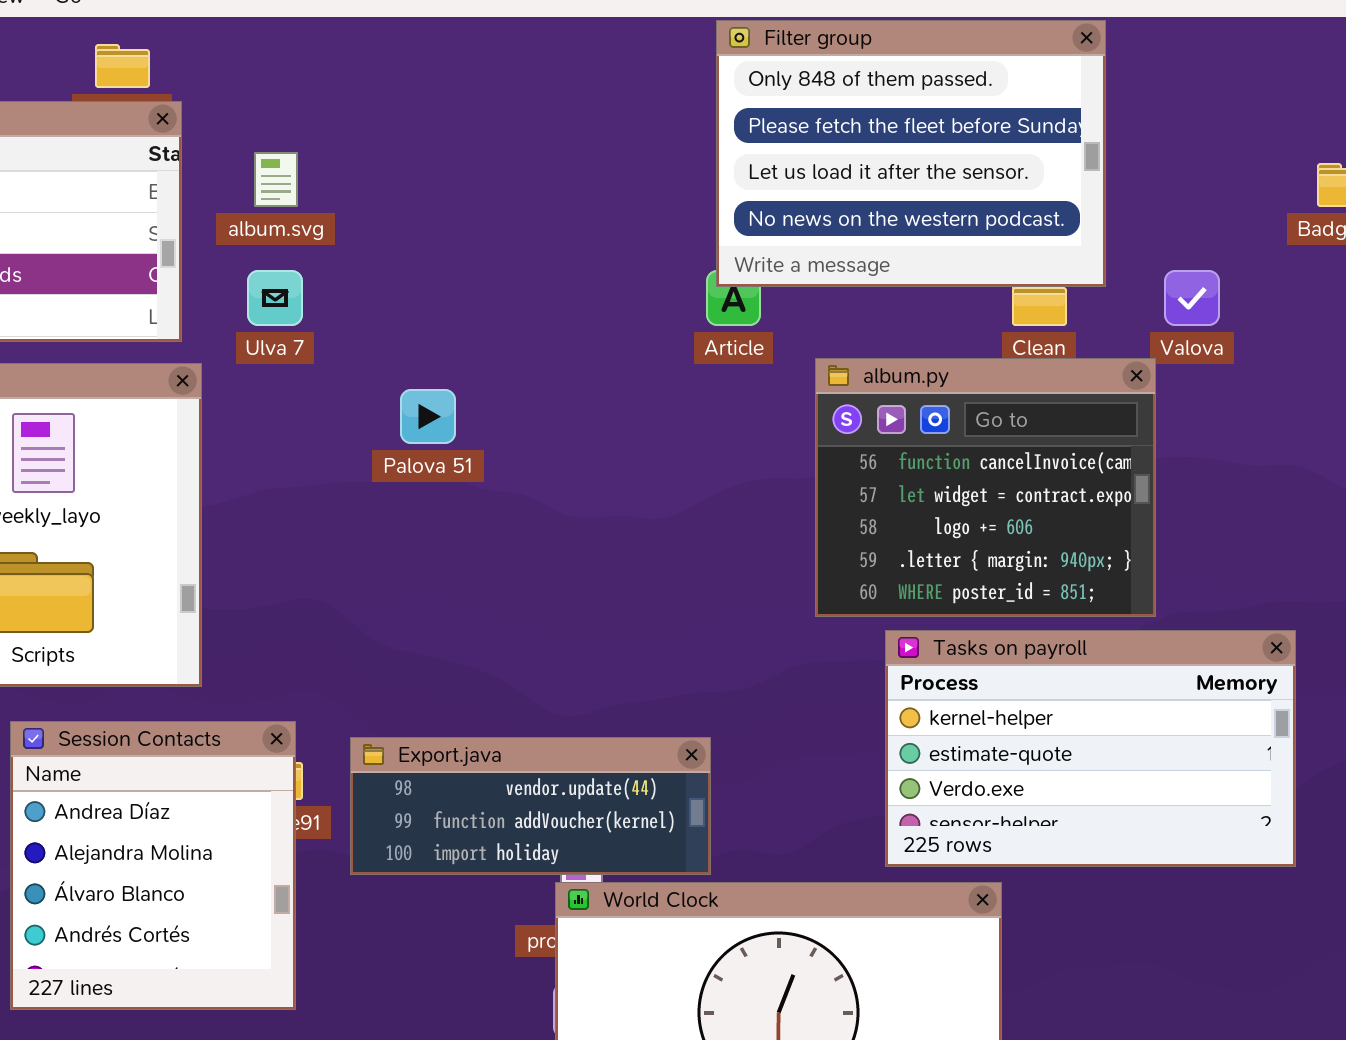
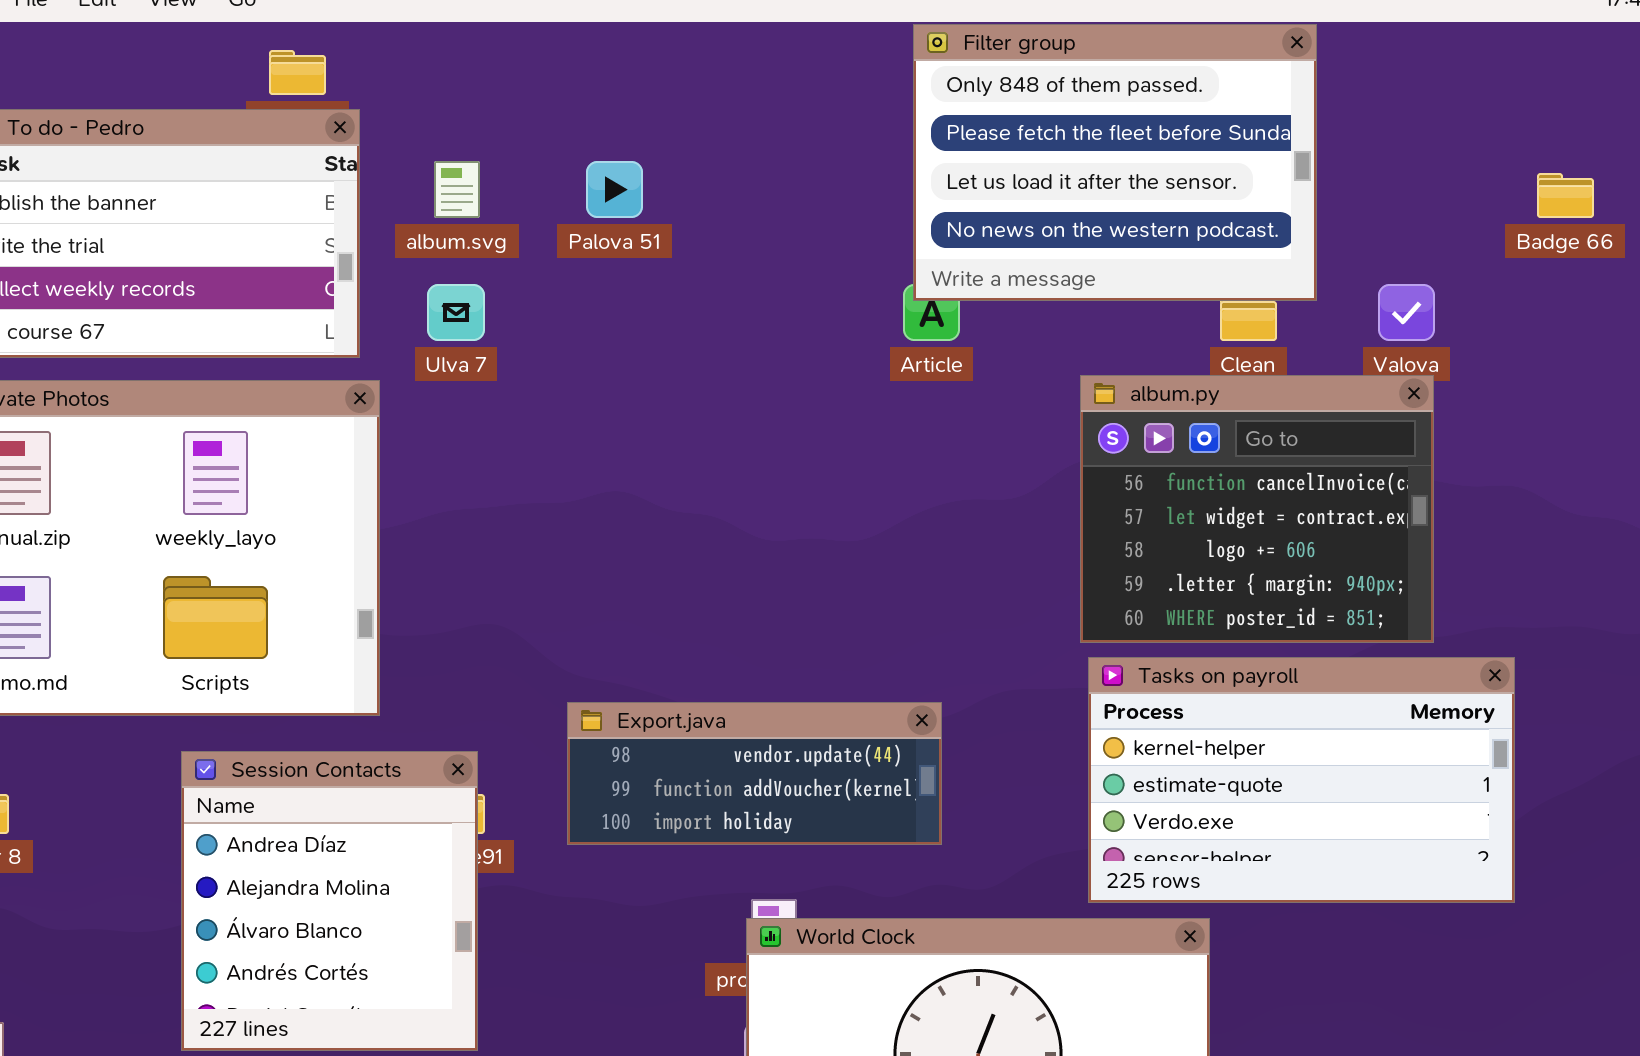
album.py: [815,358,1156,617] -> [1080,375,1434,643], moved
Palova 51: [400,389,456,444] -> [586,161,643,218], moved
Export.java: [350,737,711,875] -> [567,702,942,845], moved

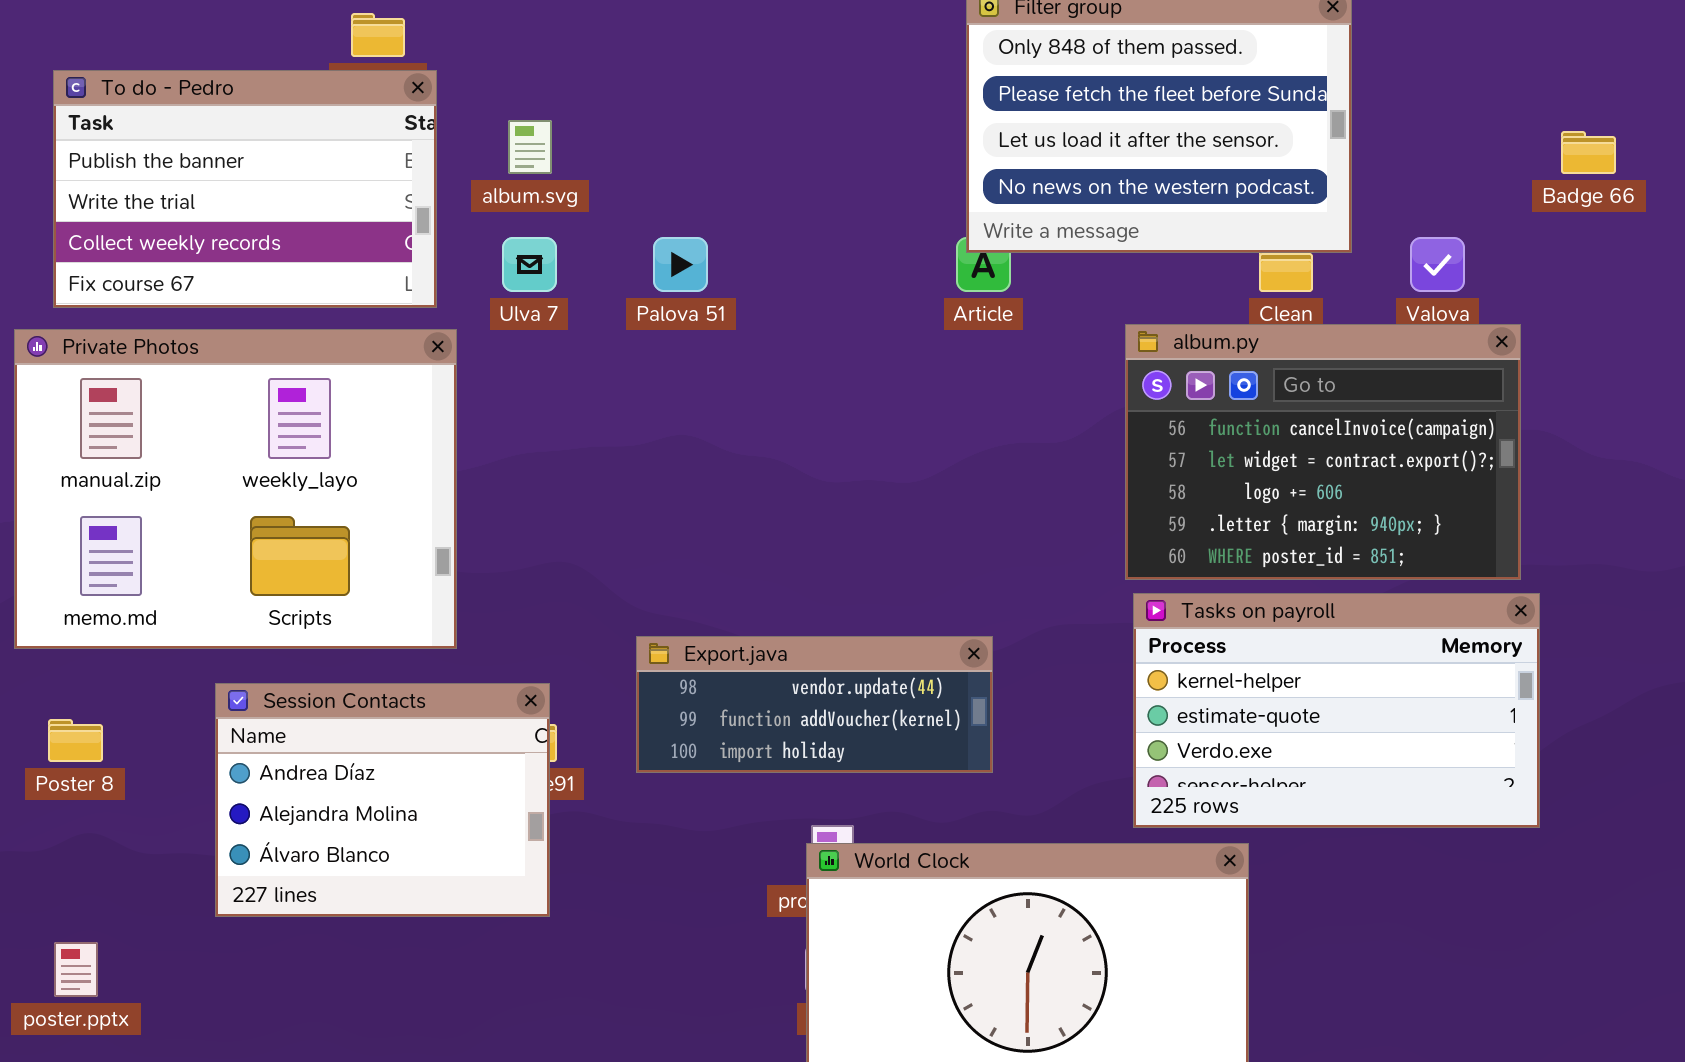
Palova 51: [586,161,643,218] -> [653,237,708,292], moved
album.py: [1080,375,1434,643] -> [1125,324,1521,580], resized
Session Contacts: [181,751,478,1051] -> [215,683,550,917], resized

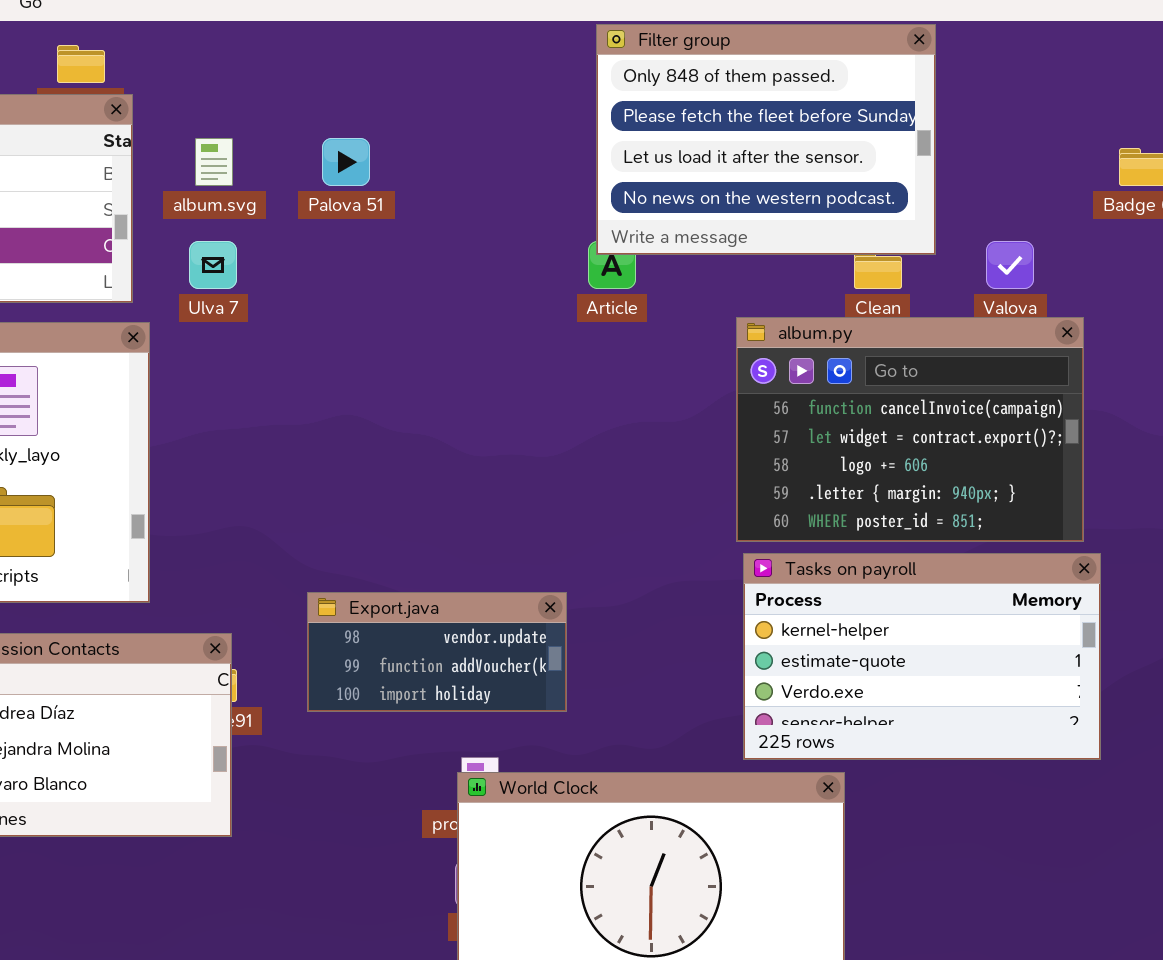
Palova 51: [653,237,708,292] -> [322,138,370,186], moved
Export.java: [636,636,993,773] -> [307,592,567,712], resized

